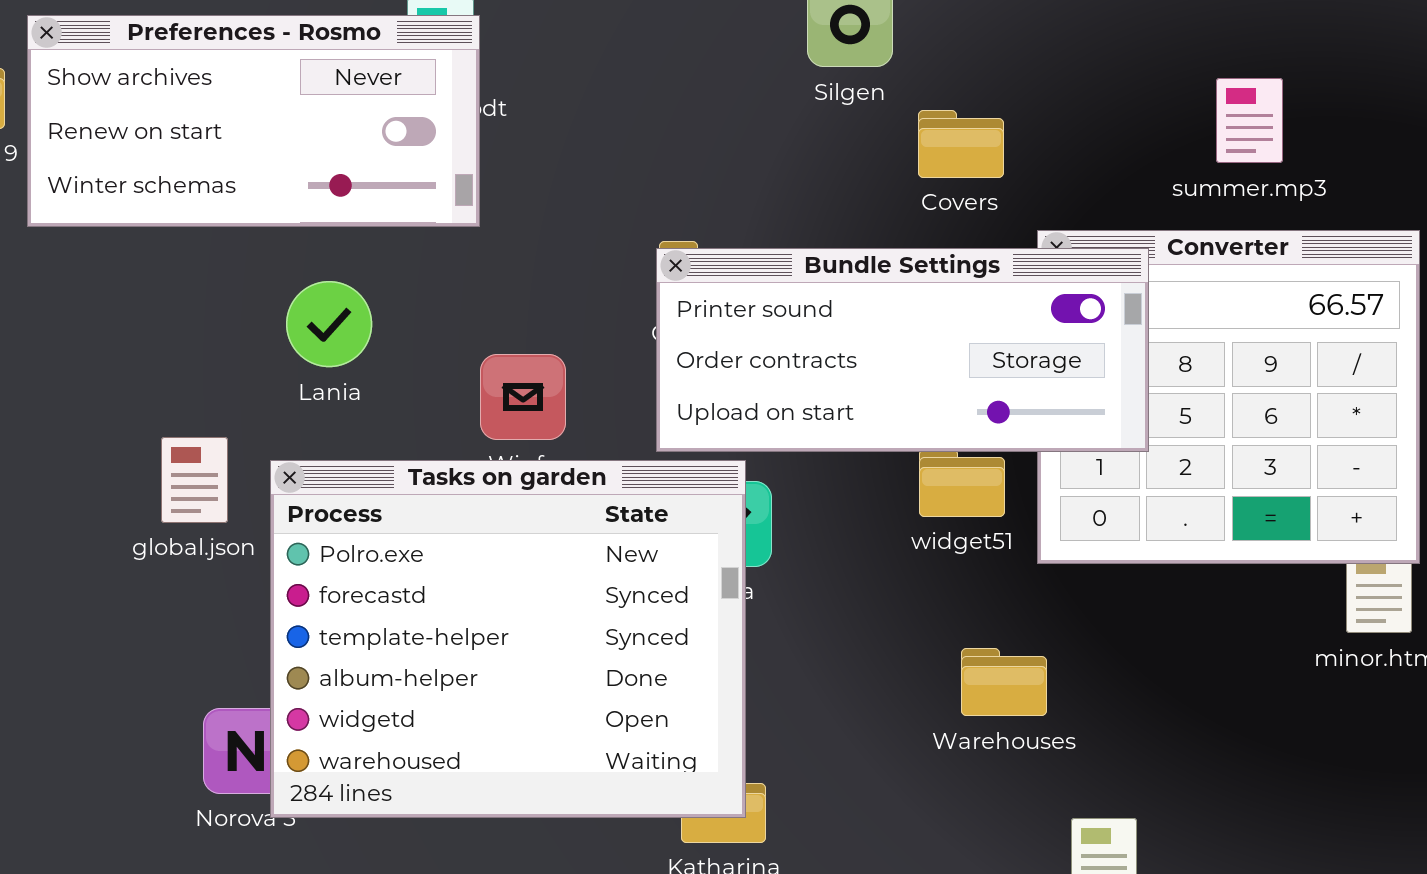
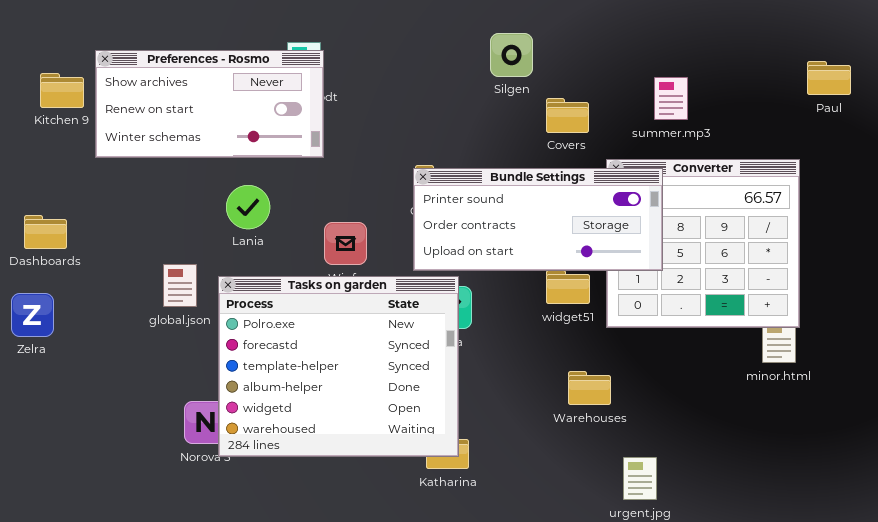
summer.mp3: [1216,78,1283,163] -> [654,77,688,120], moved

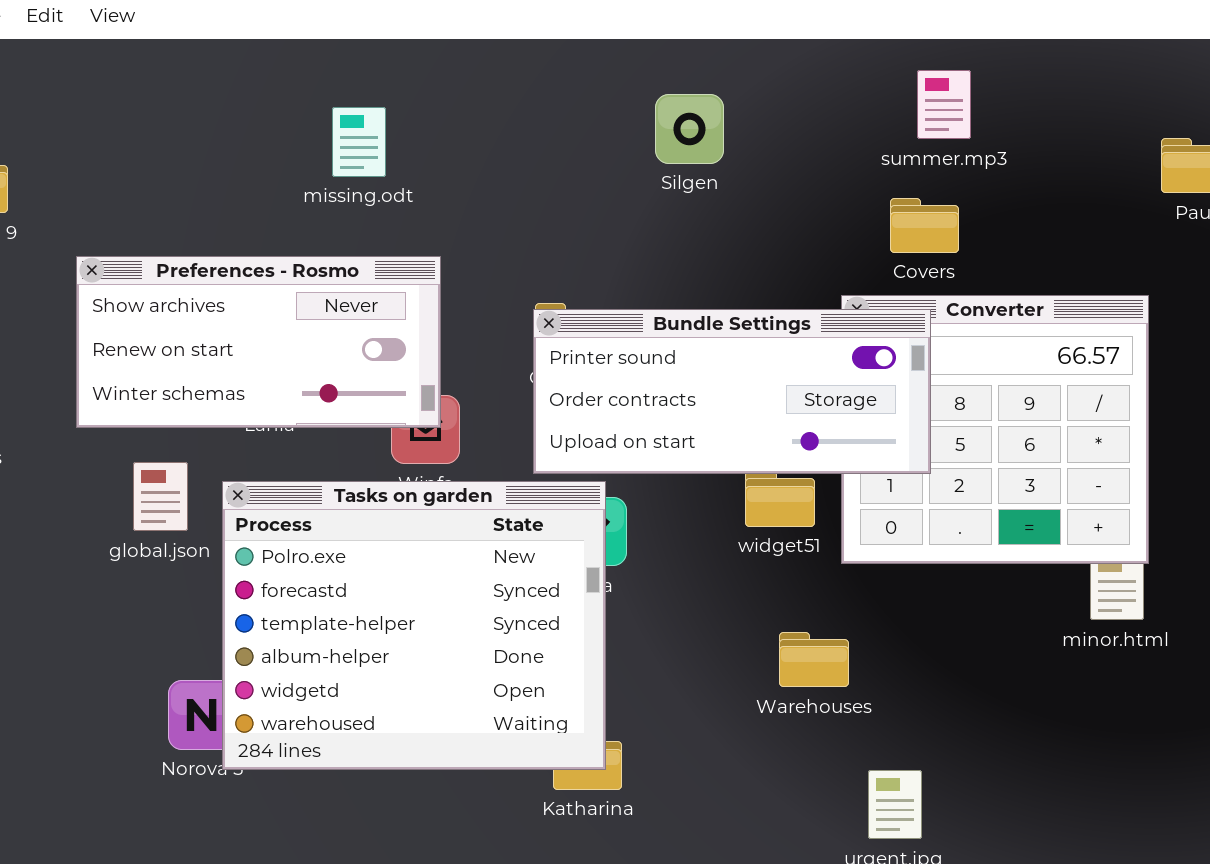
Preferences - Rosmo: [95,50,324,158] -> [76,256,441,428], moved
summer.mp3: [654,77,688,120] -> [917,70,971,139], moved
Covers: [546,98,589,133] -> [890,198,959,253], moved

